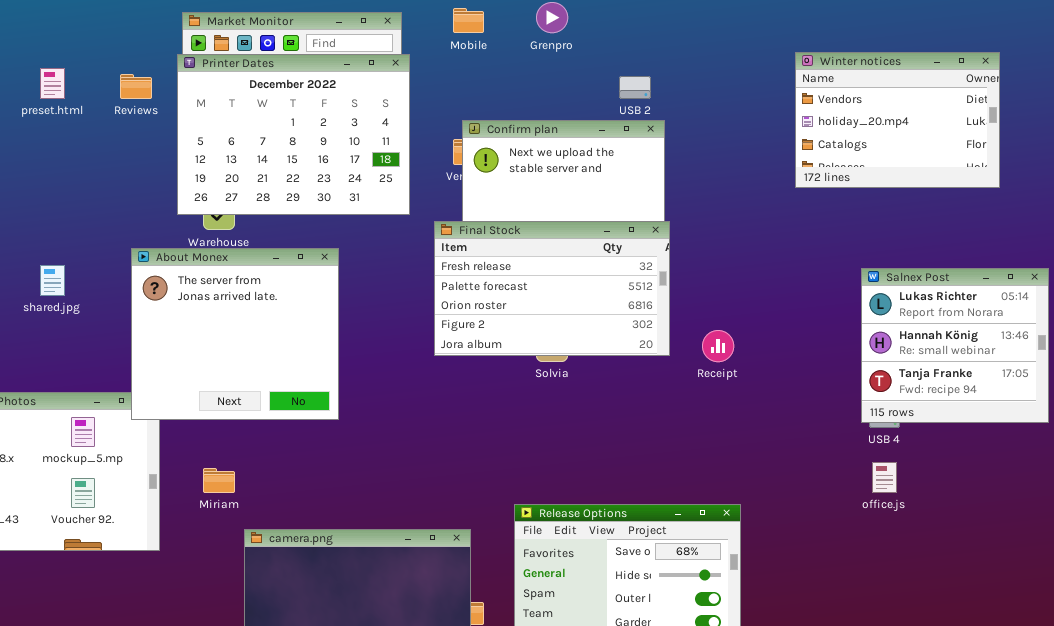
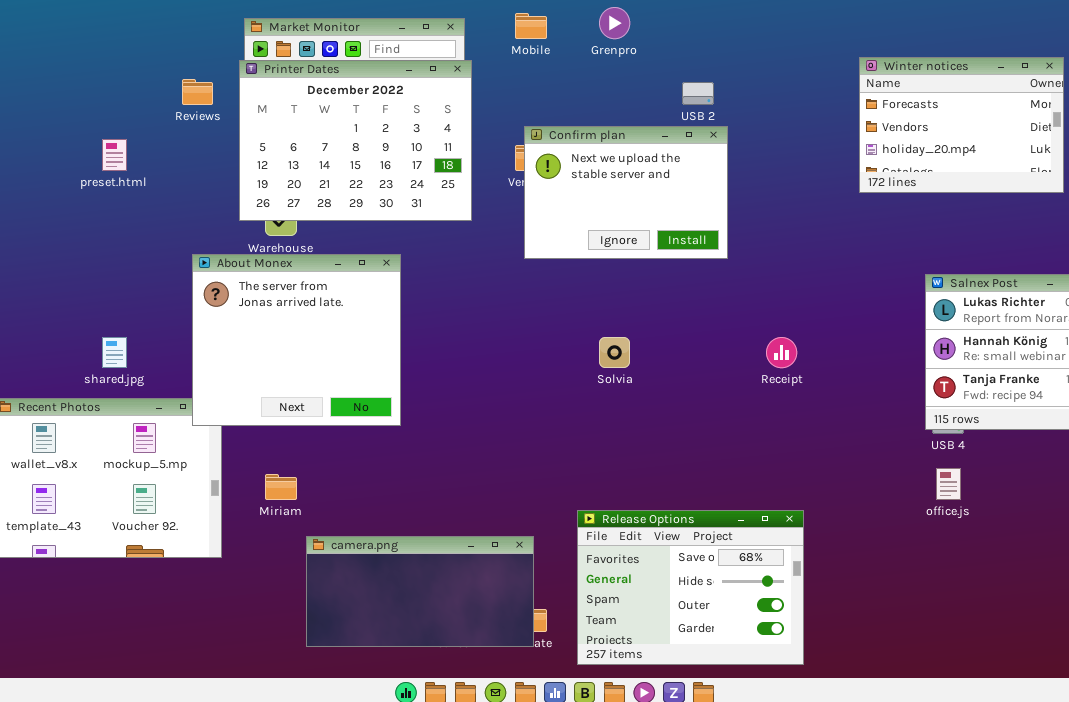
Winter notices: [795,52,1000,188] -> [859,57,1064,193], scrolled up 1 row
preset.html: [40,68,65,99] -> [102,139,127,171], moved
Final Stock: [434,221,670,356] -> none, closed
shared.jpg: [40,265,65,296] -> [102,337,127,368], moved

